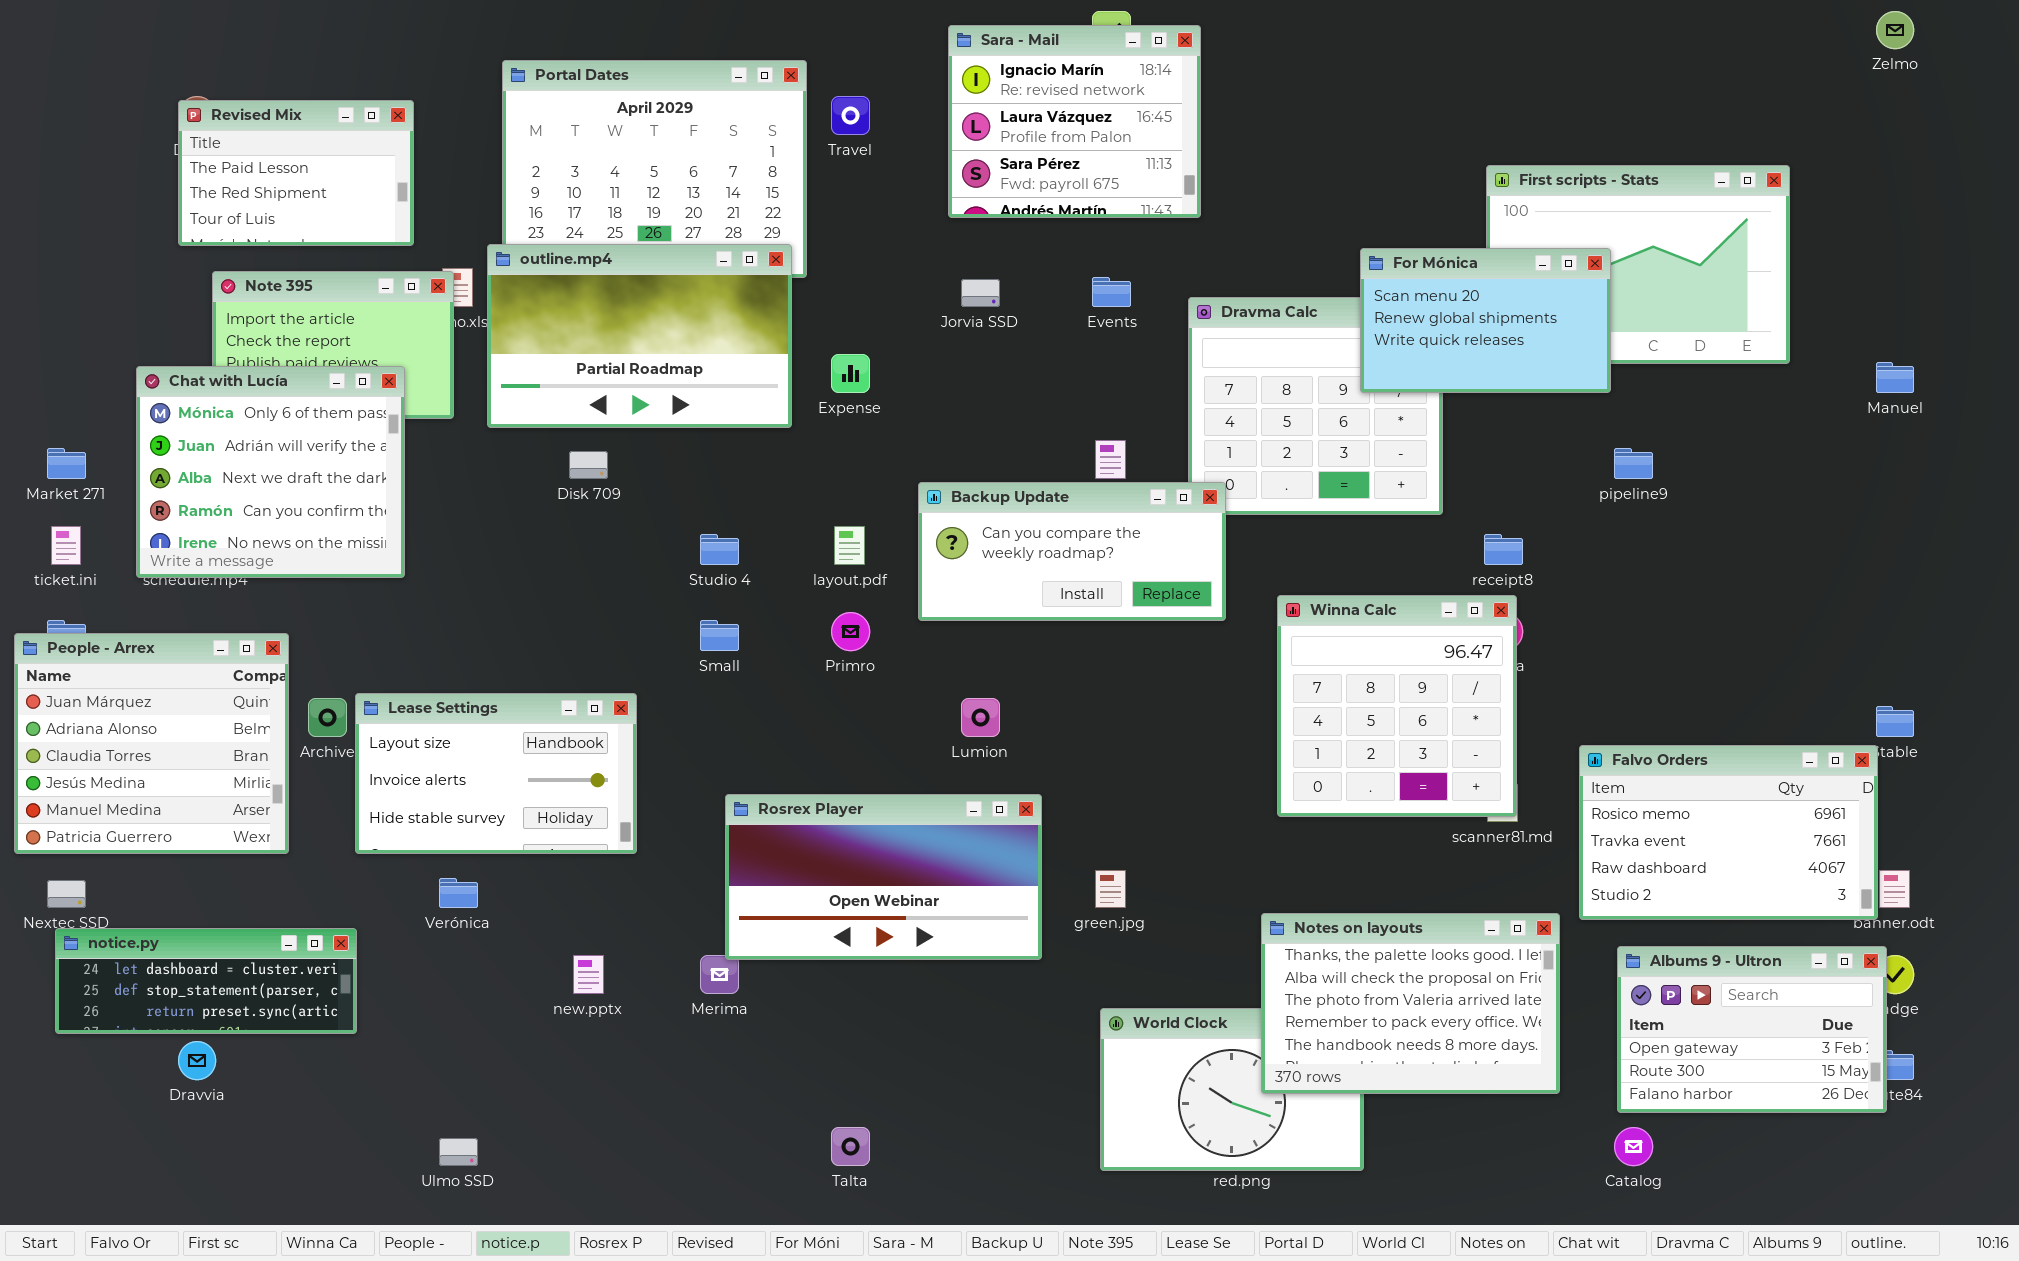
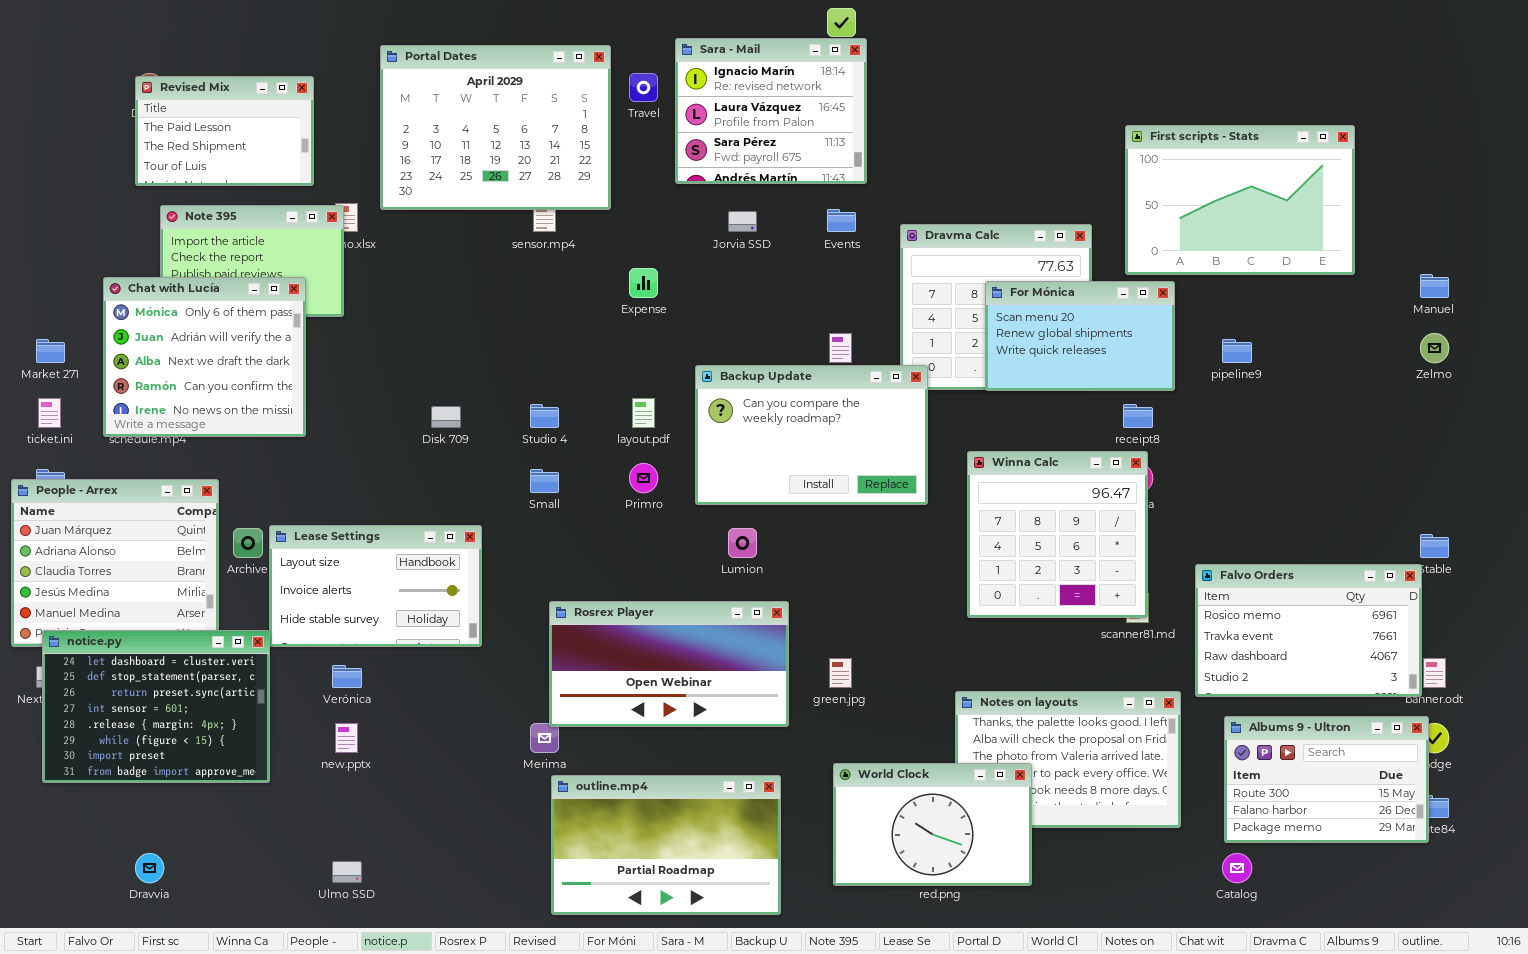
Zelmo: [1876,11,1914,49] -> [1420,333,1449,363], moved
Sara - Mail: [948,25,1201,218] -> [675,38,867,184], moved
outline.mp4: [487,244,792,428] -> [551,775,781,915], moved
For Mónica: [1360,248,1611,393] -> [985,281,1175,391], moved
Disk 709: [569,451,608,479] -> [431,406,461,428], moved
Backup Update: [918,482,1226,621] -> [695,365,928,505], resized
notice.py: [55,928,357,1034] -> [42,630,270,783], resized
Albums 9 - Ultron: [1617,946,1887,1113] -> [1224,716,1429,843], scrolled down 1 row
new.pptx: [573,955,604,994] -> [335,723,358,753], moved
World Clock: [1100,1008,1364,1171] -> [833,763,1032,886], raised
Dravvia: [178,1041,216,1080] -> [135,853,164,883], moved

